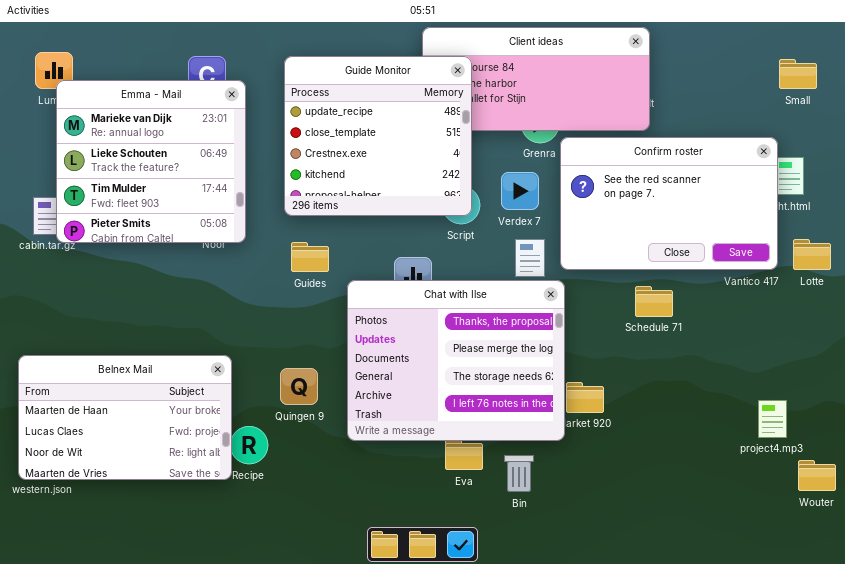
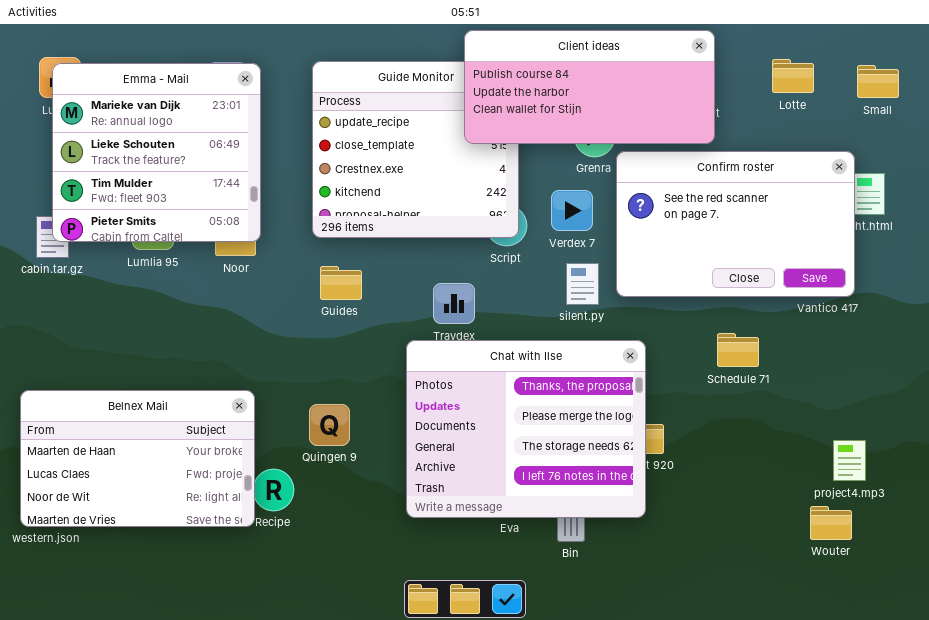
Client ideas: [422,27,650,131] -> [464,30,715,144], raised
Emma - Mail: [56,80,246,243] -> [52,63,261,242], moved
Lotte: [793,239,831,270] -> [772,59,814,93], moved
Chat with Ilse: [347,280,565,441] -> [406,340,646,518], moved
Schedule 71: [635,286,673,317] -> [717,333,759,367], moved
Wouter: [798,460,836,491] -> [810,506,852,540], moved

